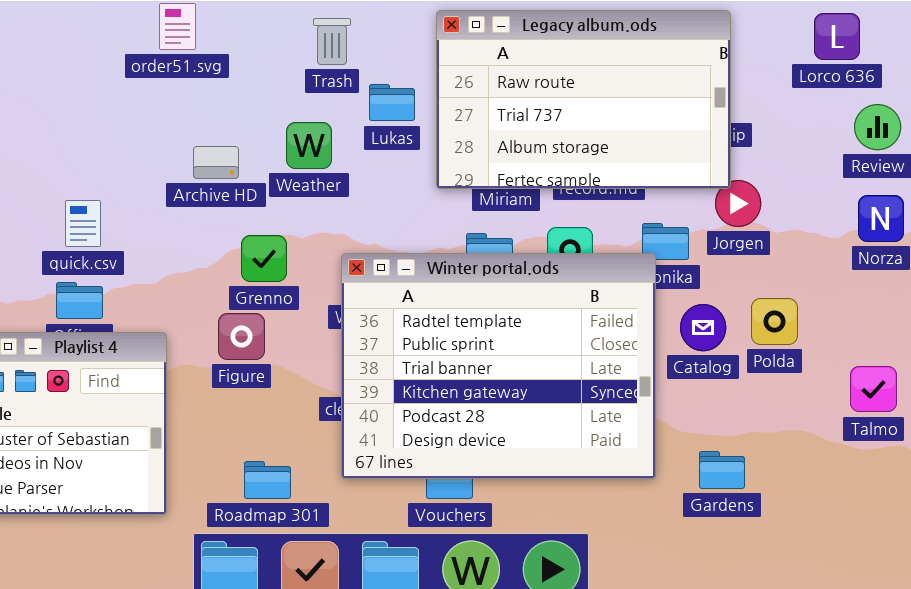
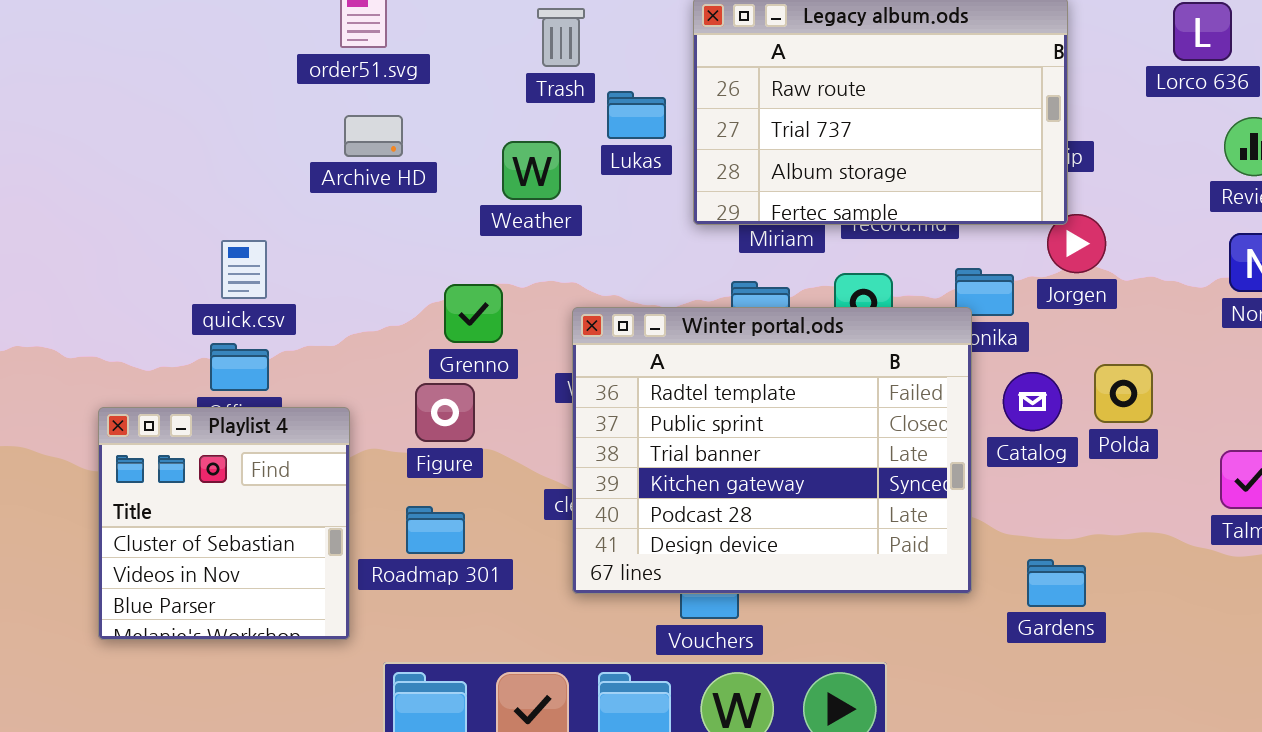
Archive HD: [193,146,239,179] -> [344,115,403,157], moved
Roadmap 301: [244,461,291,499] -> [406,506,465,554], moved

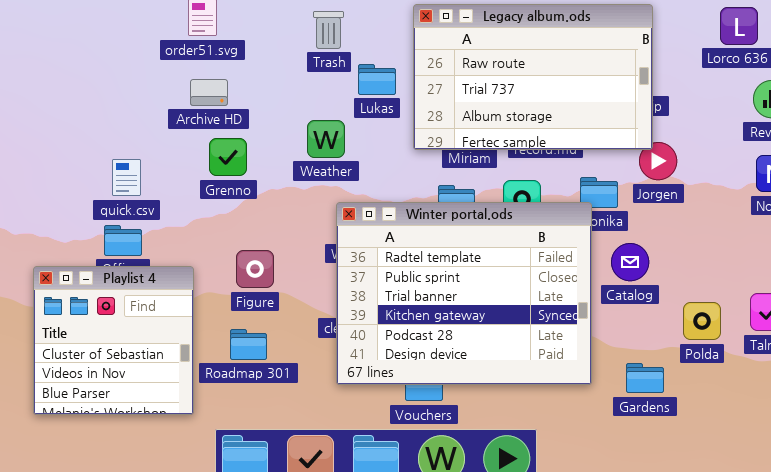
Weather: [502,141,561,200] -> [307,120,345,158], moved
Grenno: [444,284,503,343] -> [209,138,247,176], moved
Polda: [1094,364,1153,423] -> [683,302,721,340], moved

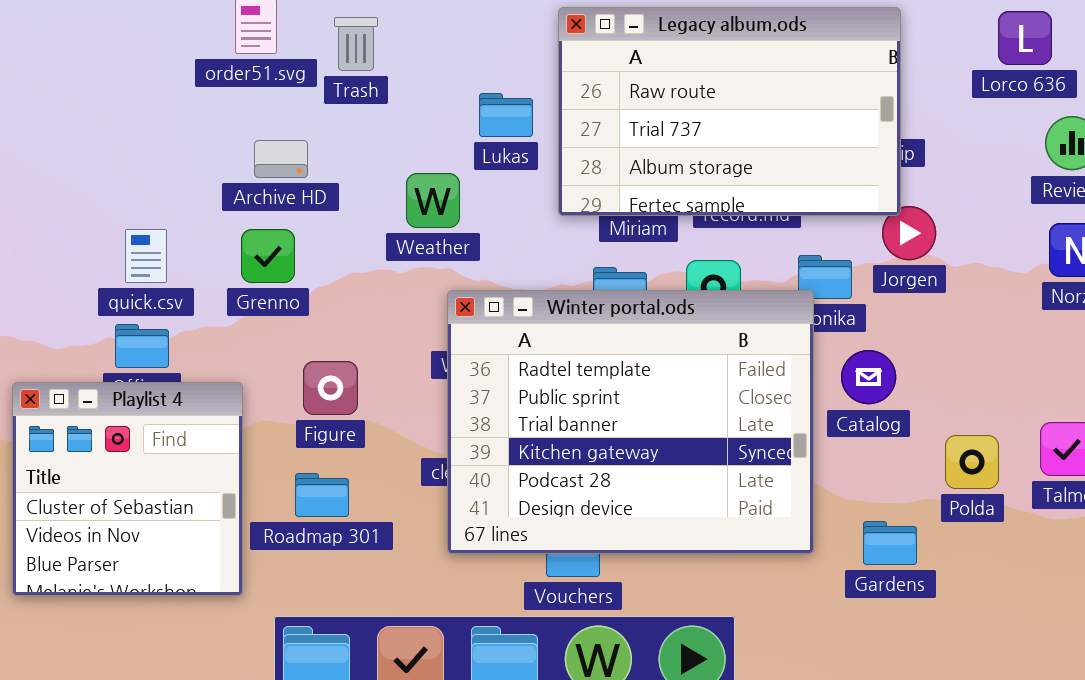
Trash: [313,11,344,49] -> [334,17,378,71], moved
Archive HD: [190,79,228,106] -> [254,140,308,178], moved
Grenno: [209,138,247,176] -> [241,229,295,283], moved

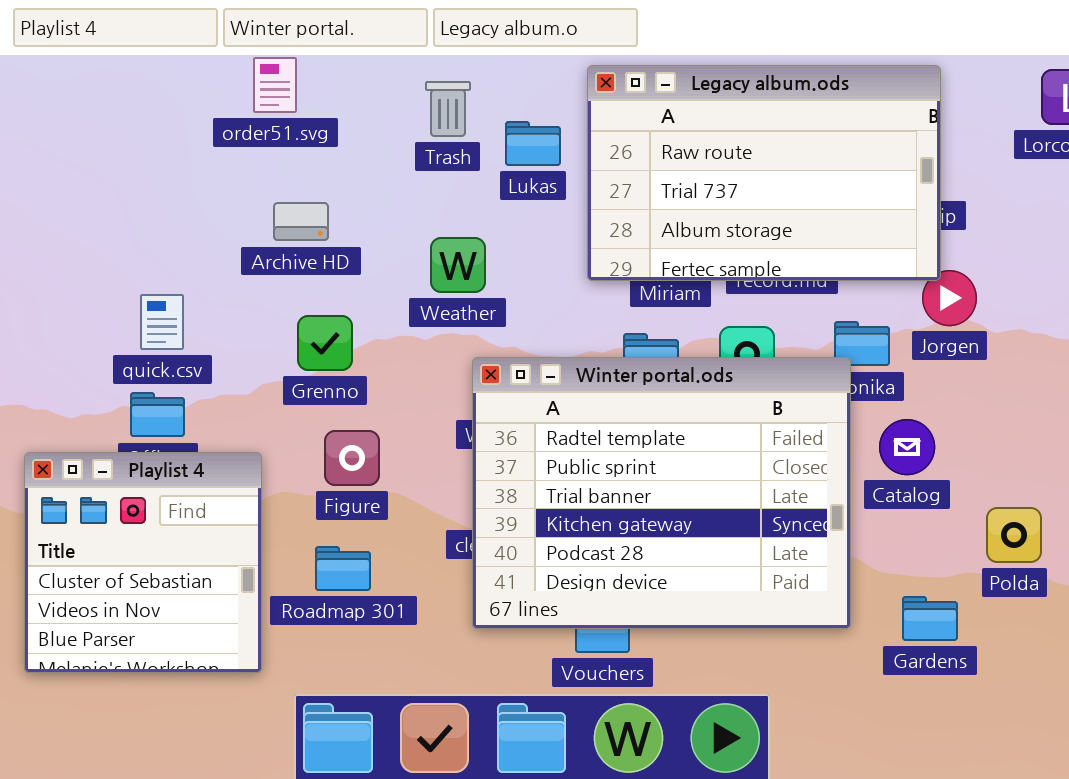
Trash: [334,17,378,71] -> [425,81,471,137], moved
Lukas: [479,93,533,137] -> [505,121,561,166], moved
Grenno: [241,229,295,283] -> [297,315,353,371], moved

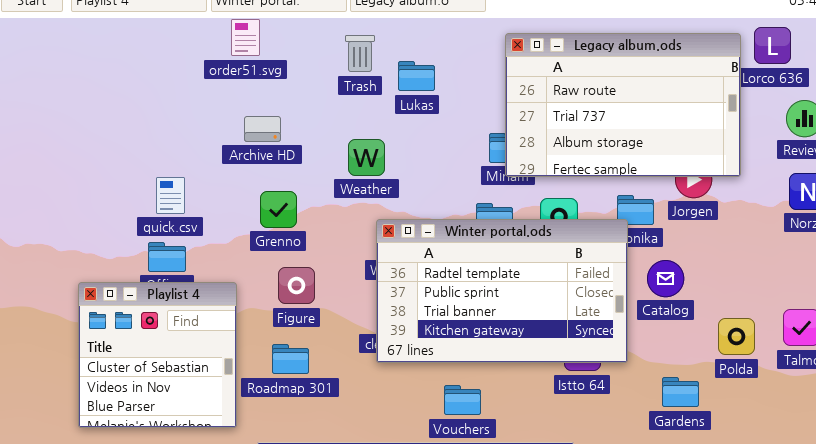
Legacy album.ods: [587,65,941,281] -> [505,33,741,177], moved
Winter portal.ods: [472,357,851,629] -> [376,219,628,363], resized

